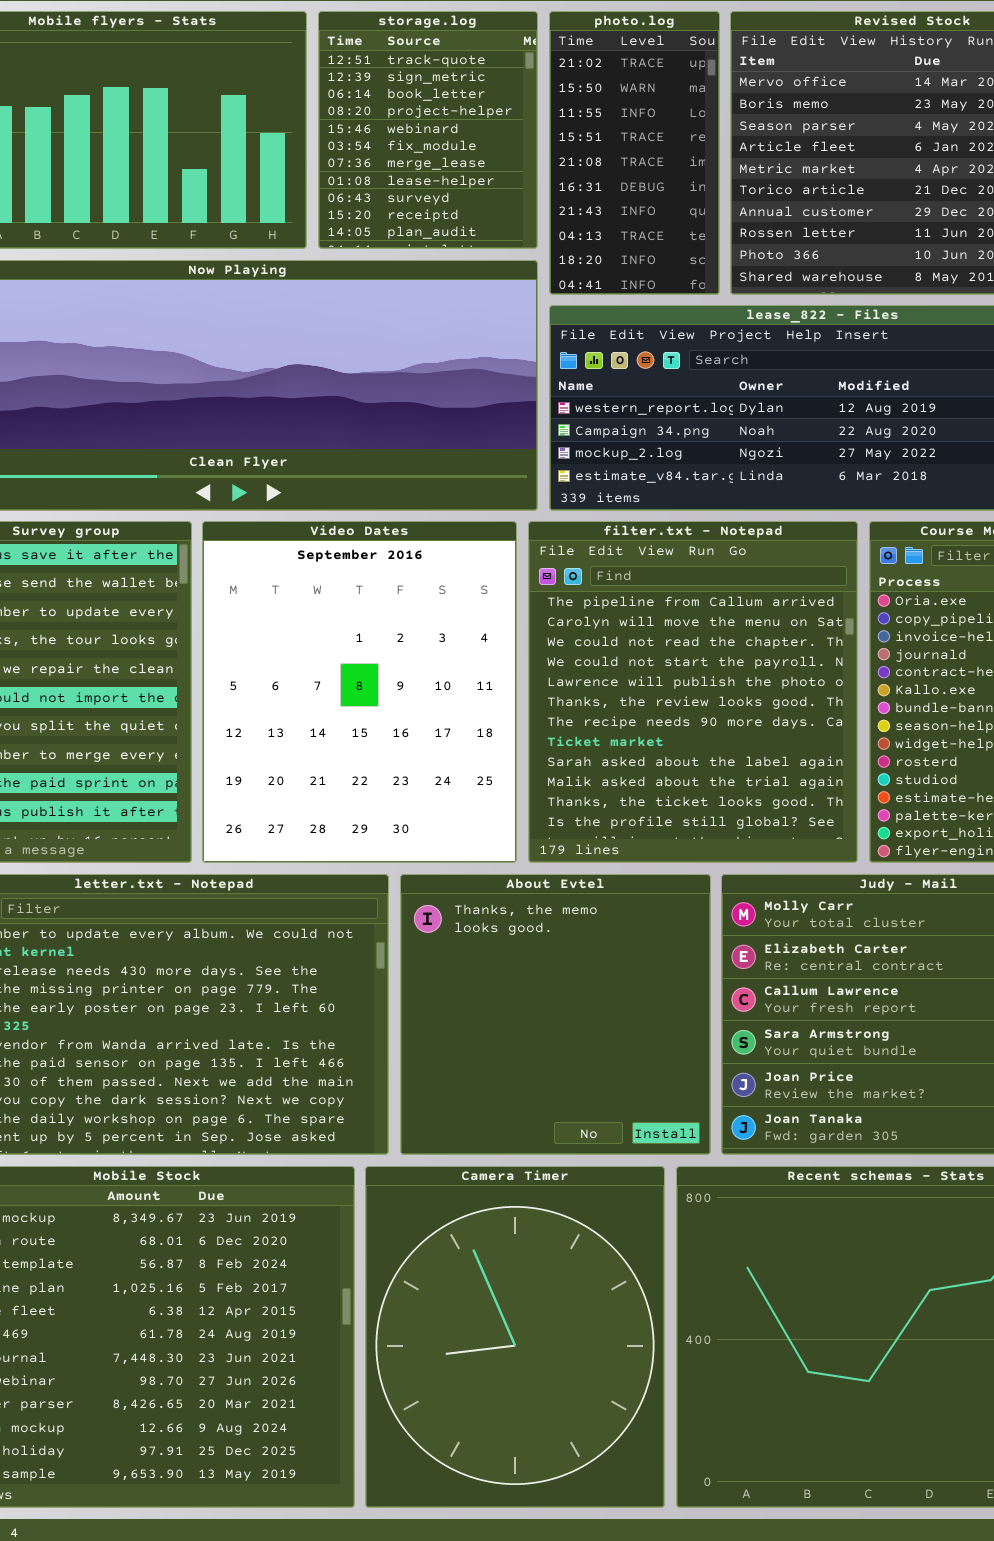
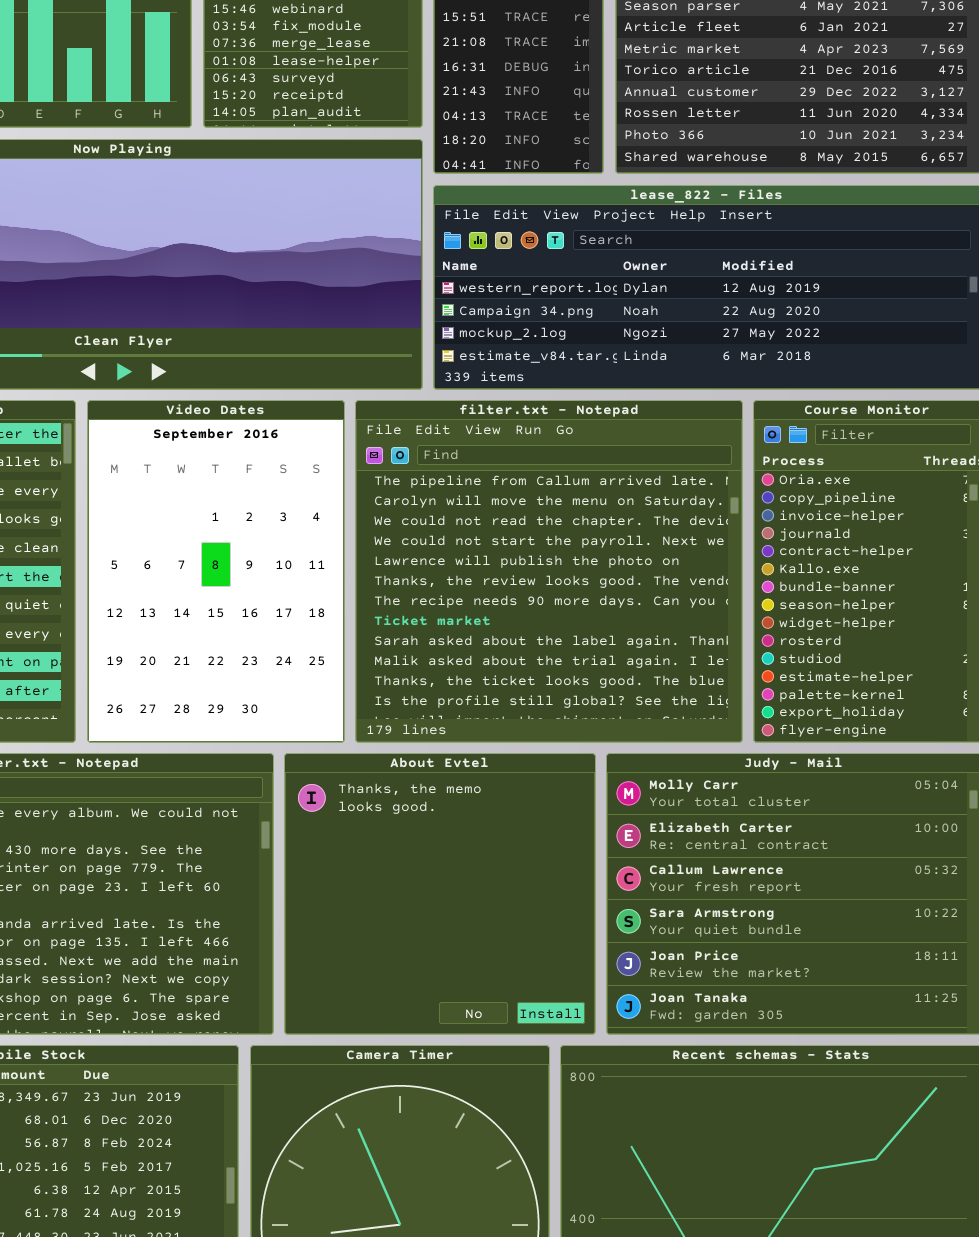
Video Dates: [202,521,517,863] -> [87,400,345,743], resized
filter.txt - Notepad: [528,521,858,863] -> [355,400,743,743], resized

